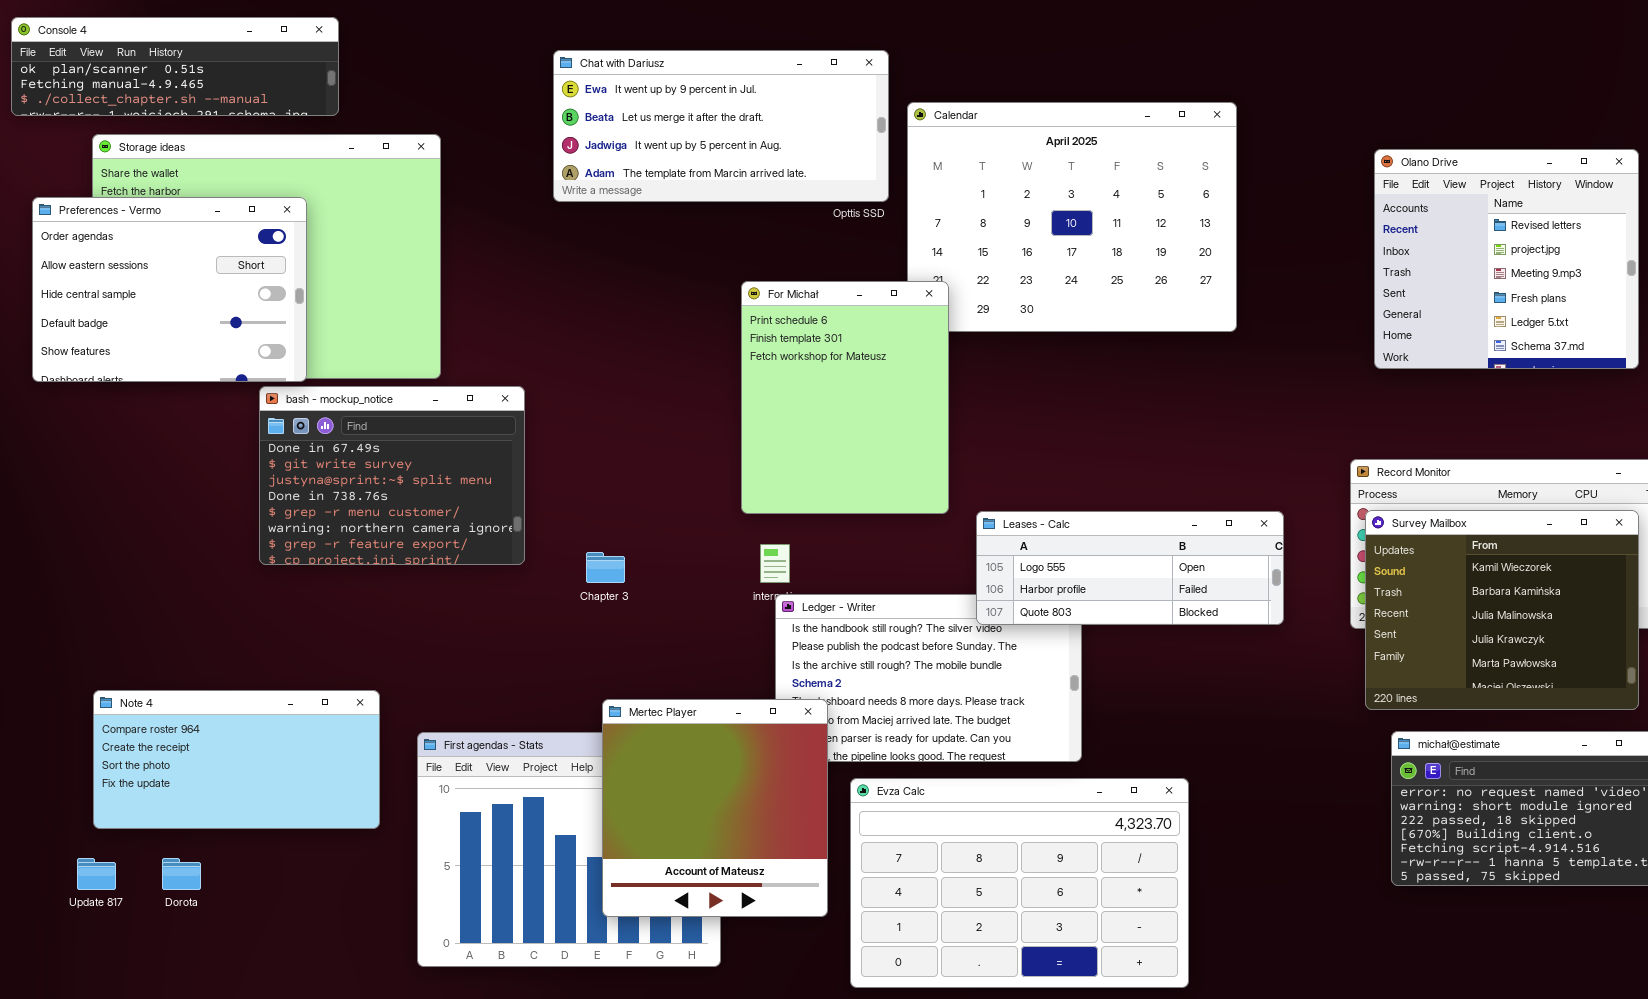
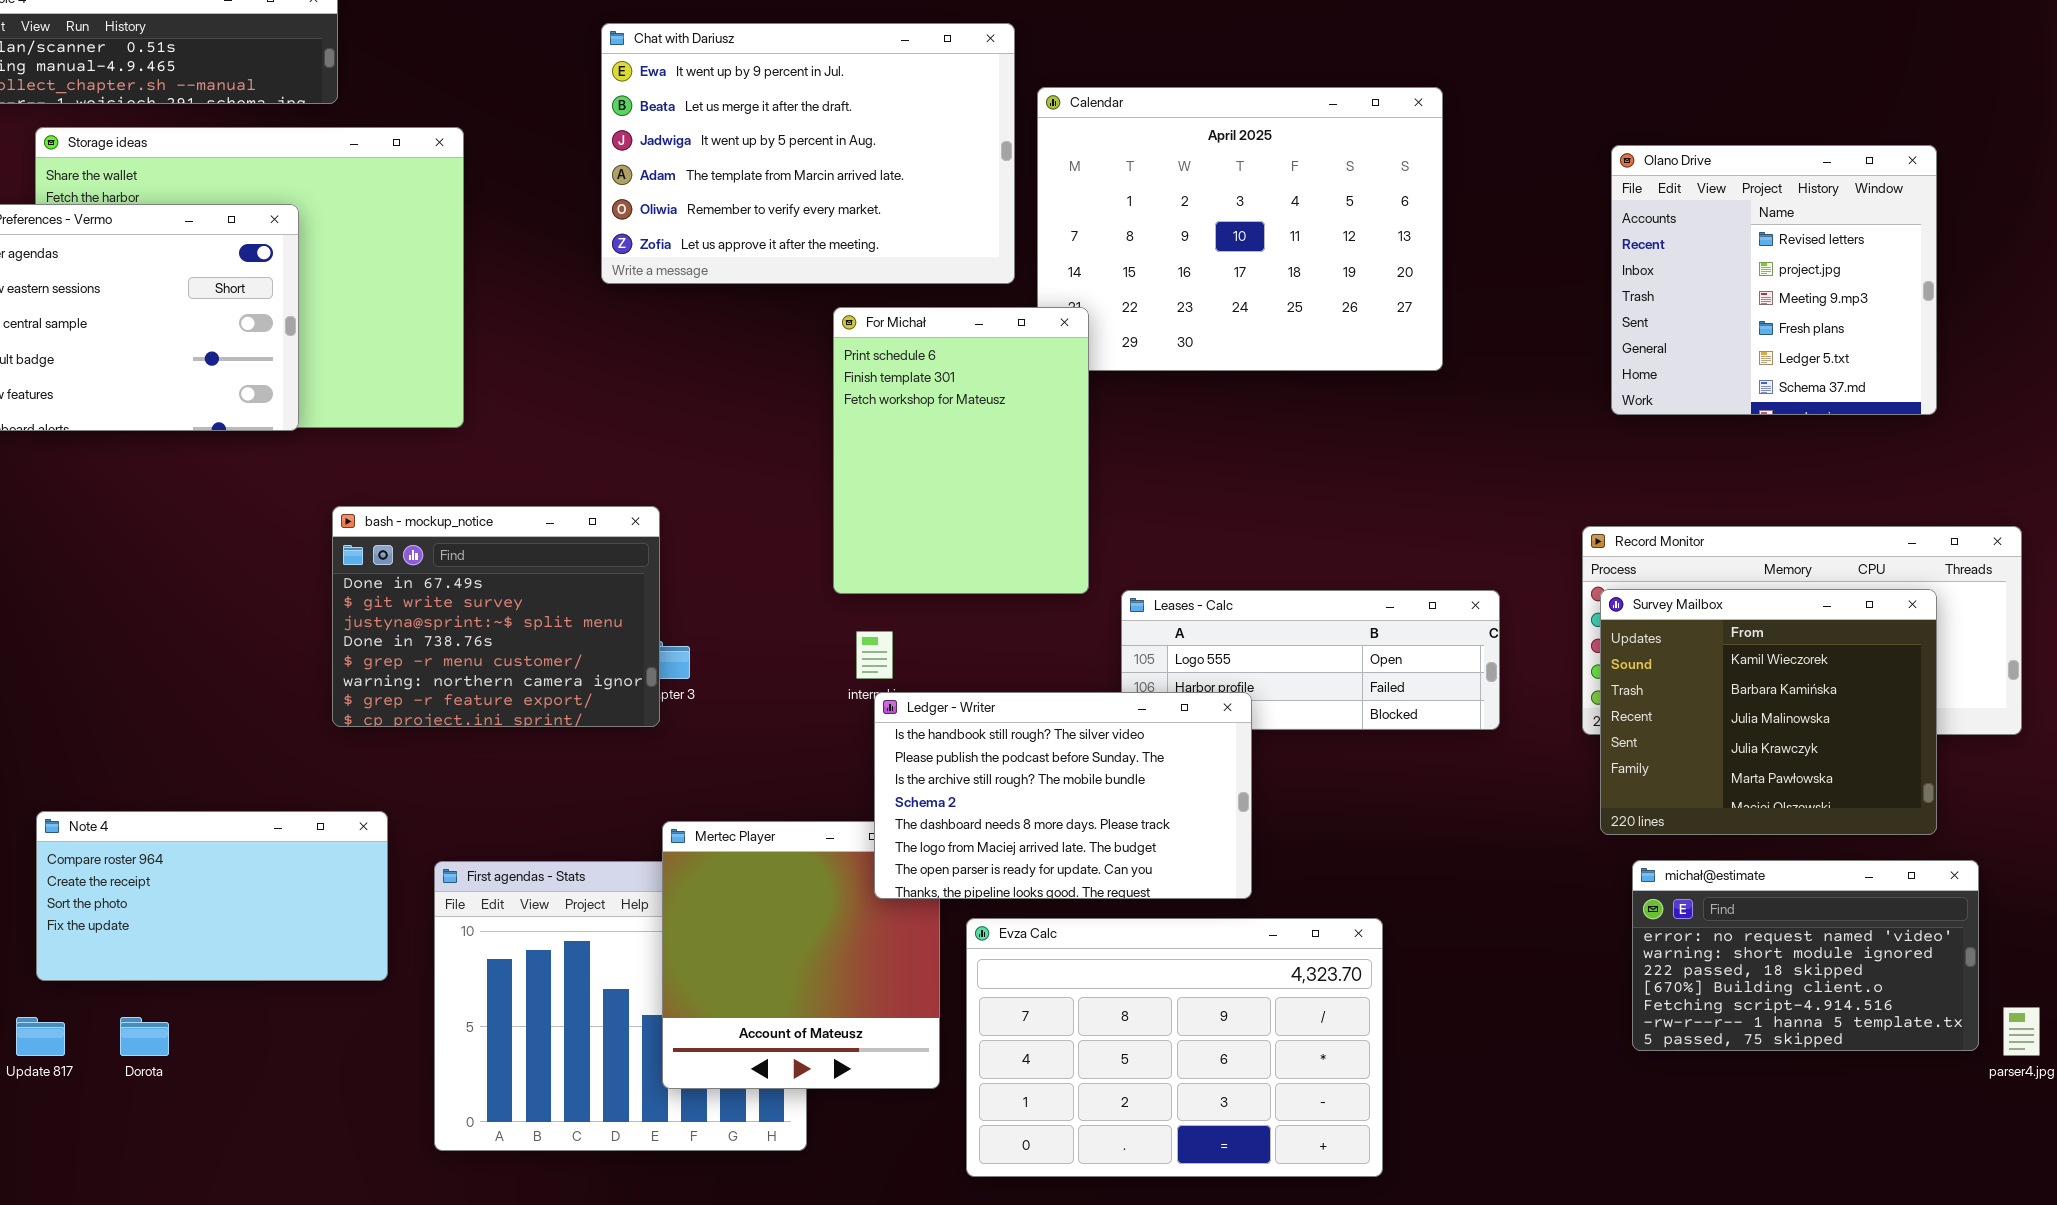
Chat with Dariusz: [553,50,889,202] -> [601,23,1015,284], resized
bash - mockup_notice: [259,386,525,565] -> [332,506,660,727], moved
Ledger - Writer: [775,594,1082,762] -> [874,692,1252,899], raised

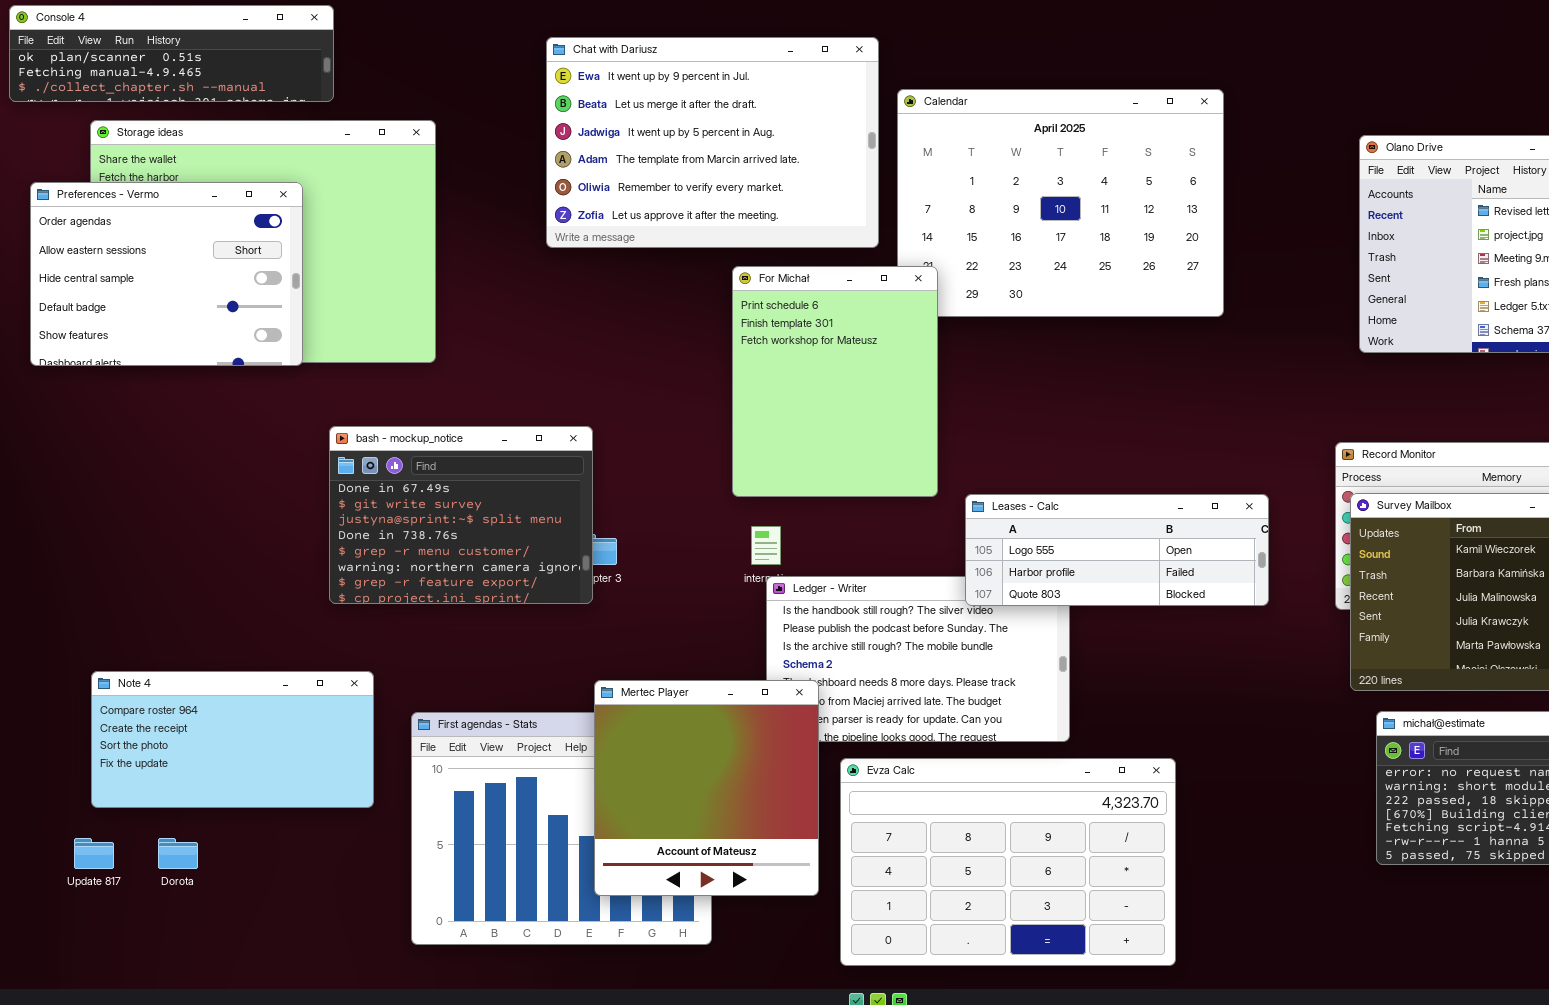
Leases - Calc: [1121,590,1500,730] -> [965,494,1269,606], raised
Mertec Player: [662,821,940,1089] -> [594,680,819,896], raised

